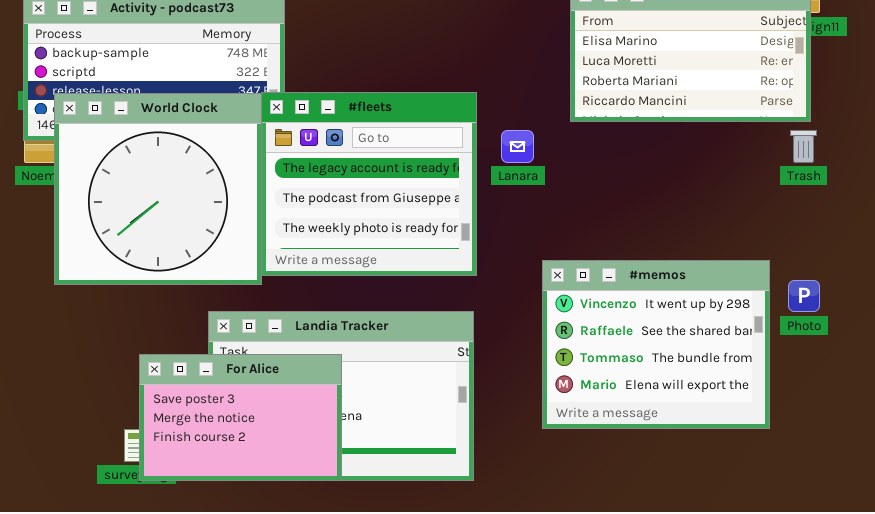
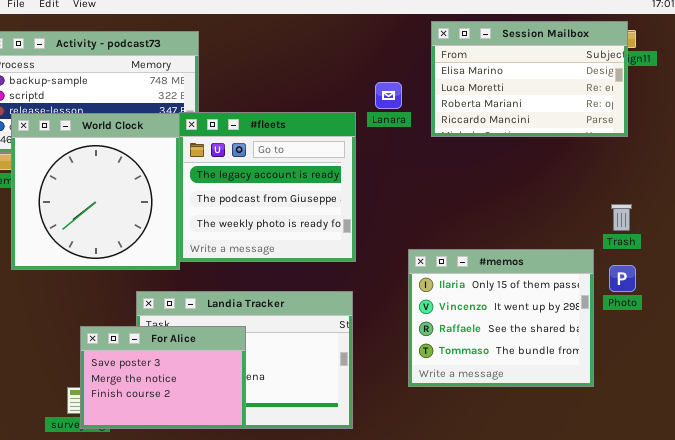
Lanara: [501,130,534,163] -> [375,82,402,109], moved
Trash: [790,130,817,163] -> [611,204,632,231], moved
#memos: [542,260,770,429] -> [408,249,594,387], scrolled up 1 row

